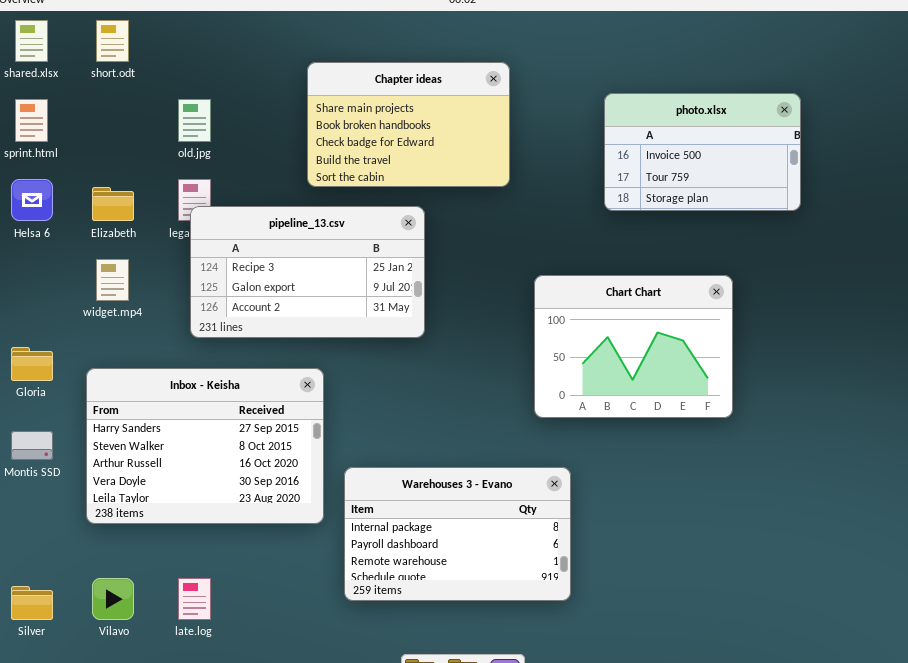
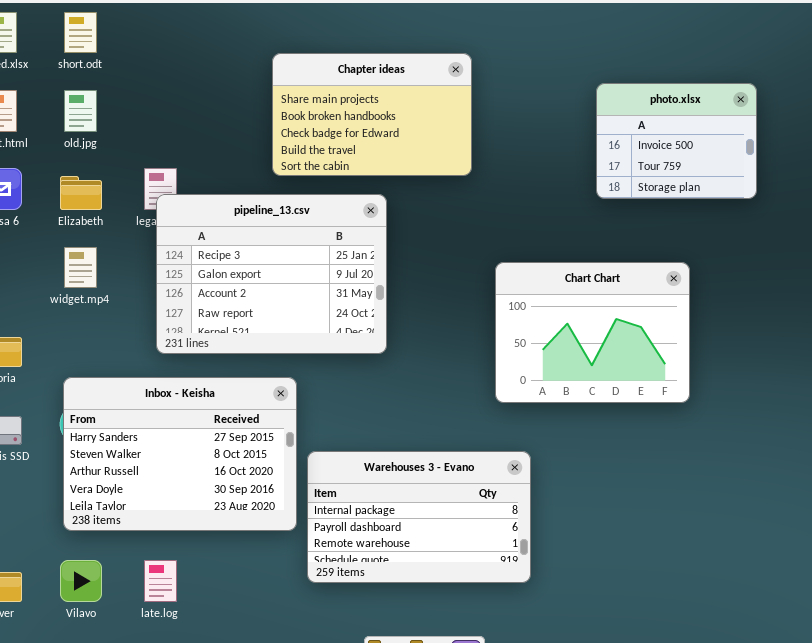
photo.xlsx: [604,93,801,211] -> [596,83,757,199], resized
old.jpg: [178,99,211,142] -> [64,90,97,132], moved
pipeline_13.csv: [190,206,425,338] -> [156,194,387,354], resized
Inbox - Keisha: [86,368,324,524] -> [63,377,297,531], moved

